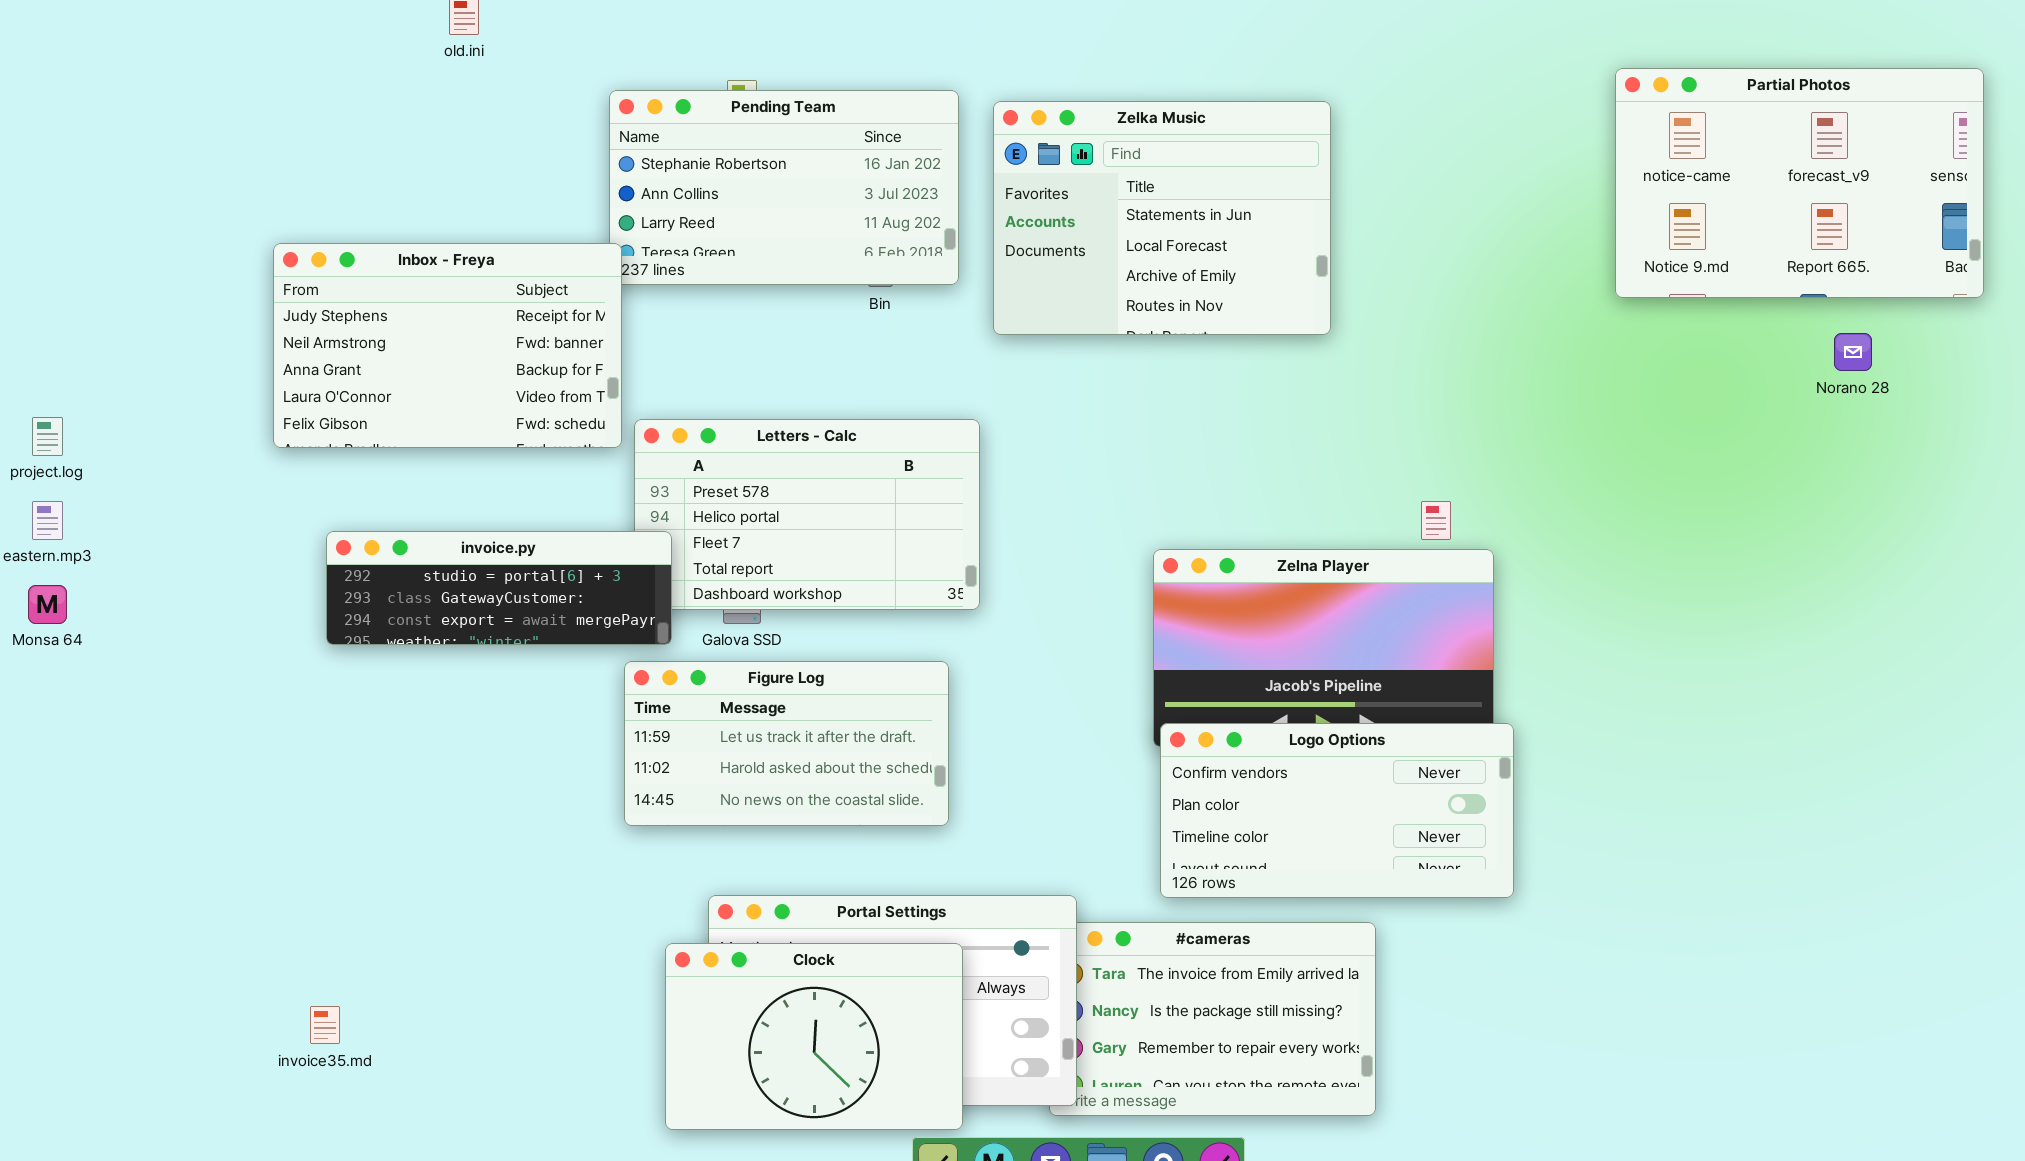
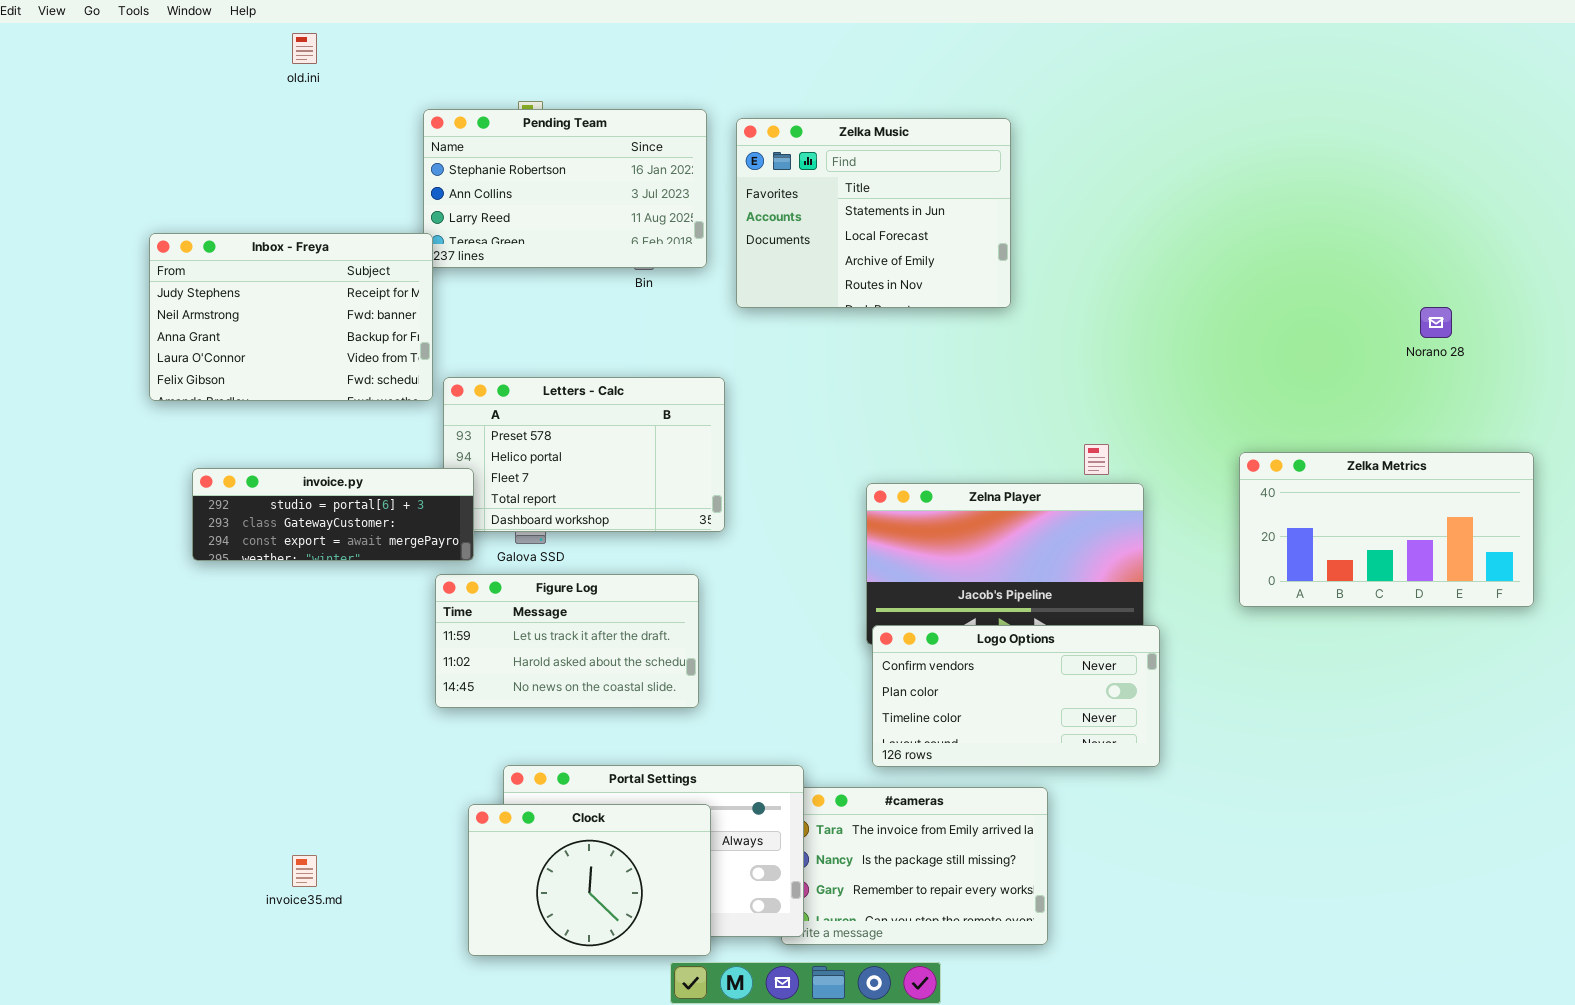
Partial Photos: [1615,68,1984,298] -> none, closed
Zelka Metrics: none -> [1239,452,1534,607], opened
invoice35.md: [310,1006,340,1044] -> [292,855,317,887], moved

